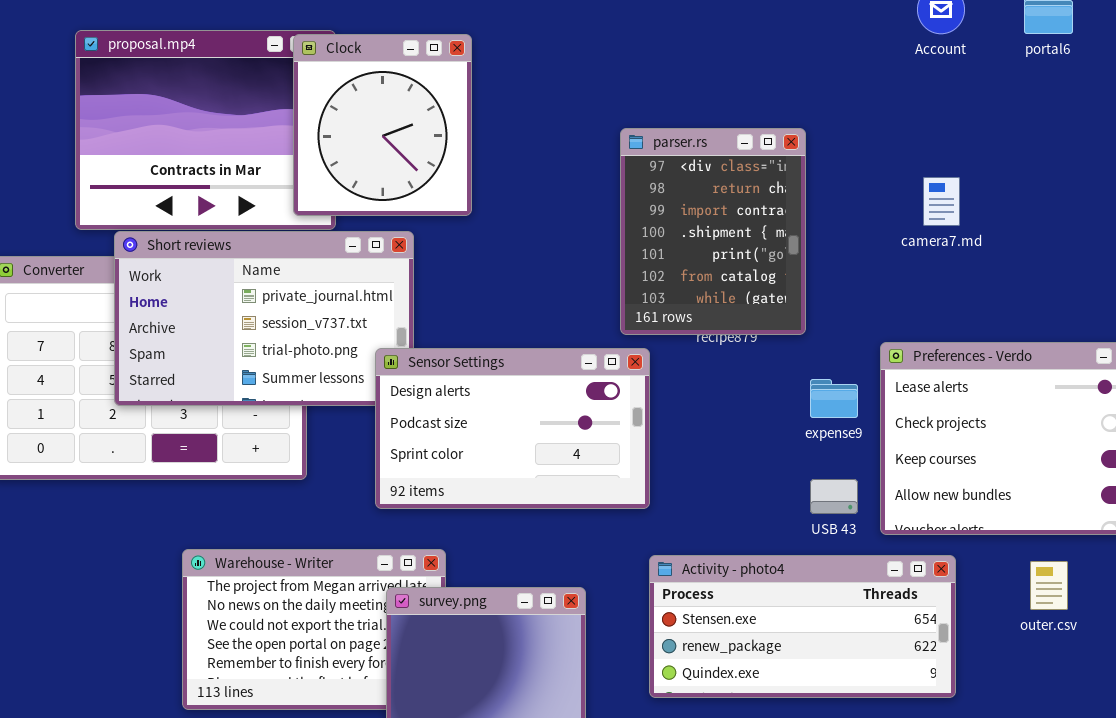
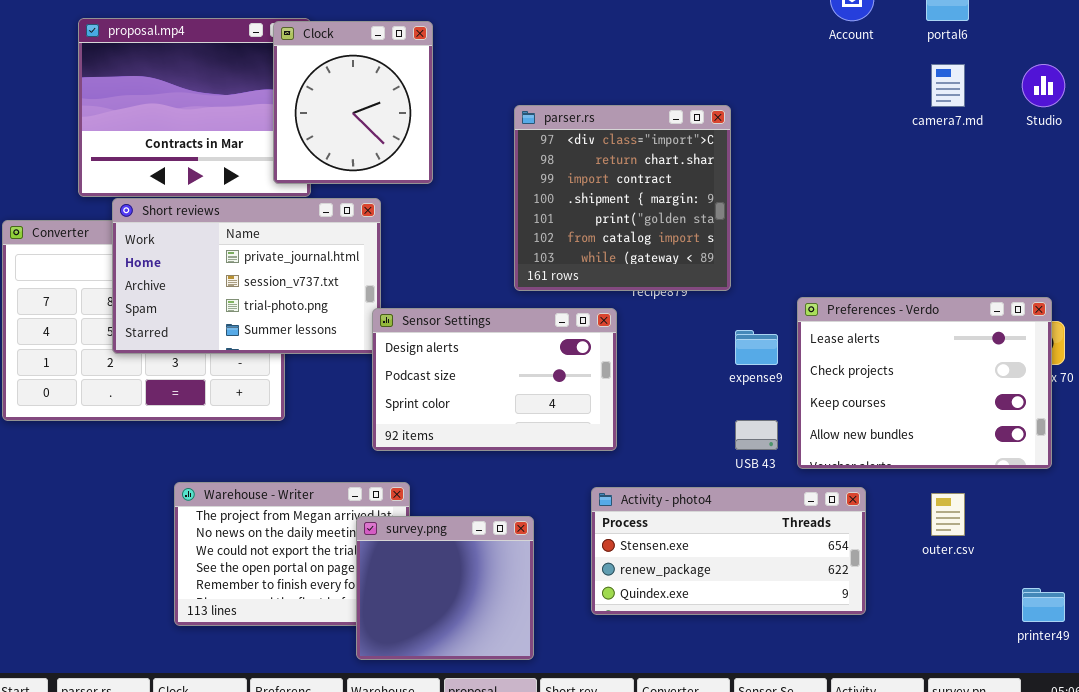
parser.rs: [620,128,806,335] -> [514,105,731,291], resized
camera7.md: [923,177,960,226] -> [931,64,965,107], moved
Sensor Settings: [375,348,650,509] -> [372,308,617,451], moved

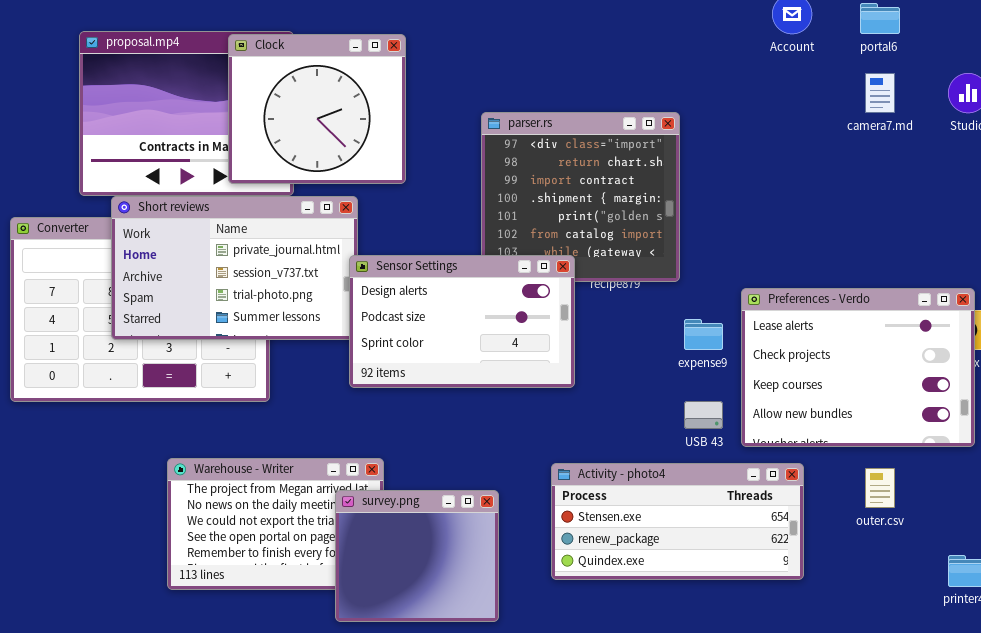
Clock: [273,21,433,184] -> [228,34,406,184], resized
Sensor Settings: [372,308,617,451] -> [349,255,575,388], moved

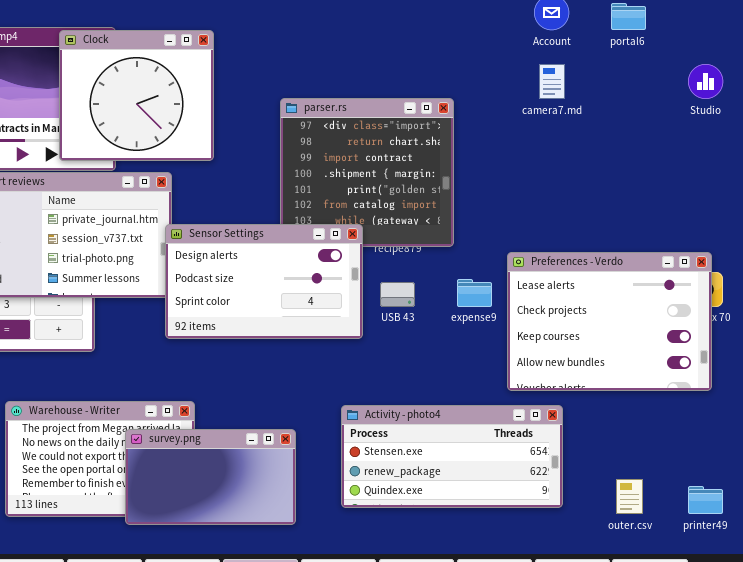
camera7.md: [865,73,895,113] -> [539,64,565,99], moved
USB 43: [684,401,723,429] -> [380,282,415,307], moved
outer.csv: [865,468,895,508] -> [616,479,643,514], moved
survey.png: [335,490,499,622] -> [125,429,296,525], resized

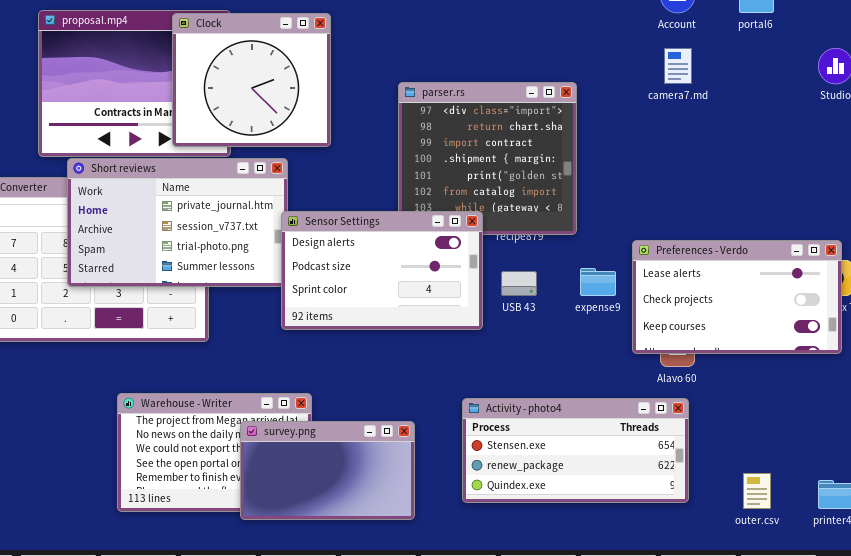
Preferences - Verdo: [507,252,712,391] -> [632,240,842,354], resized

